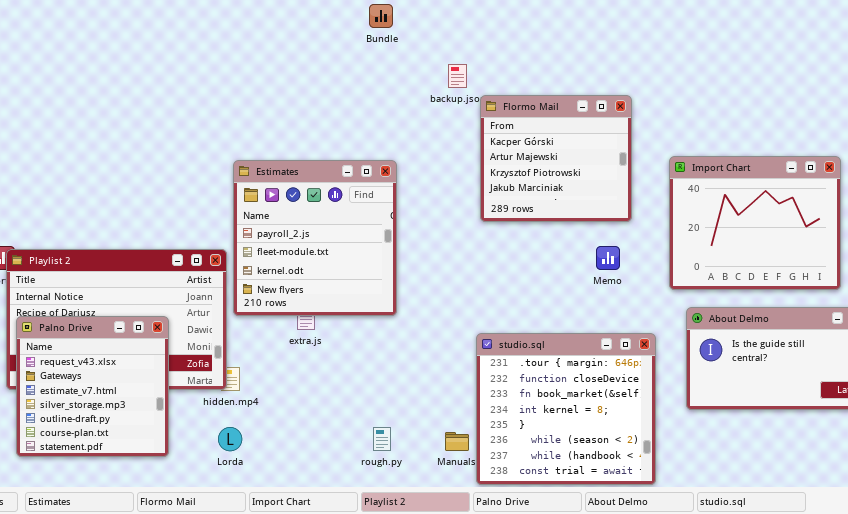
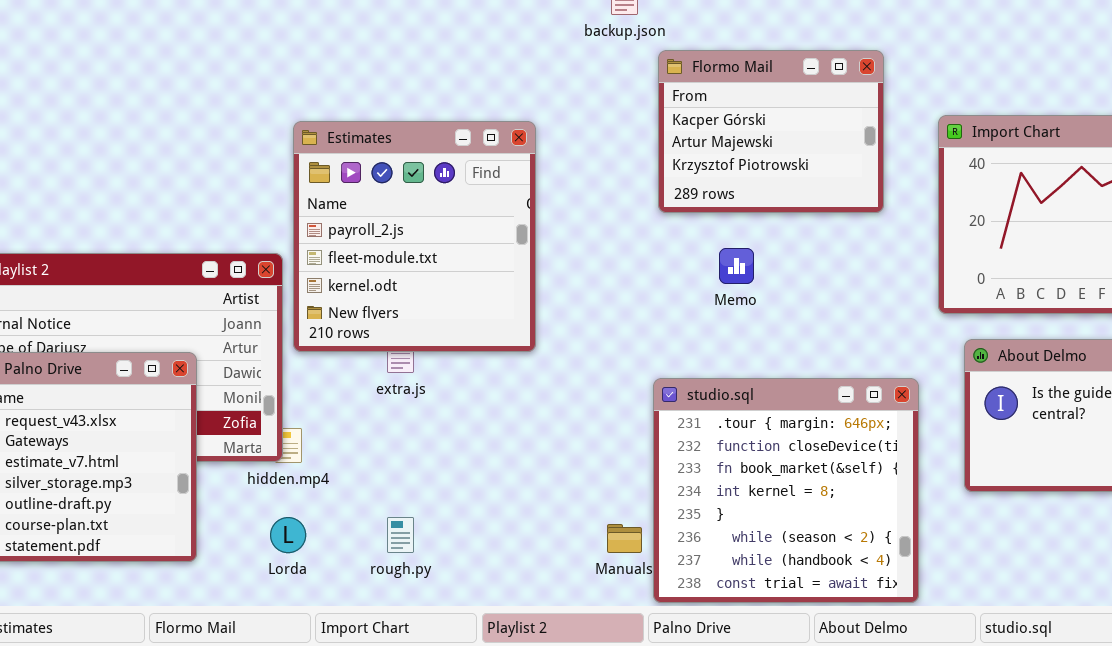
Flormo Mail: [480,95,632,222] -> [658,50,884,213], resized
Memo: [596,246,620,270] -> [719,248,754,284], moved
rough.py: [373,427,391,451] -> [387,517,414,553], moved

